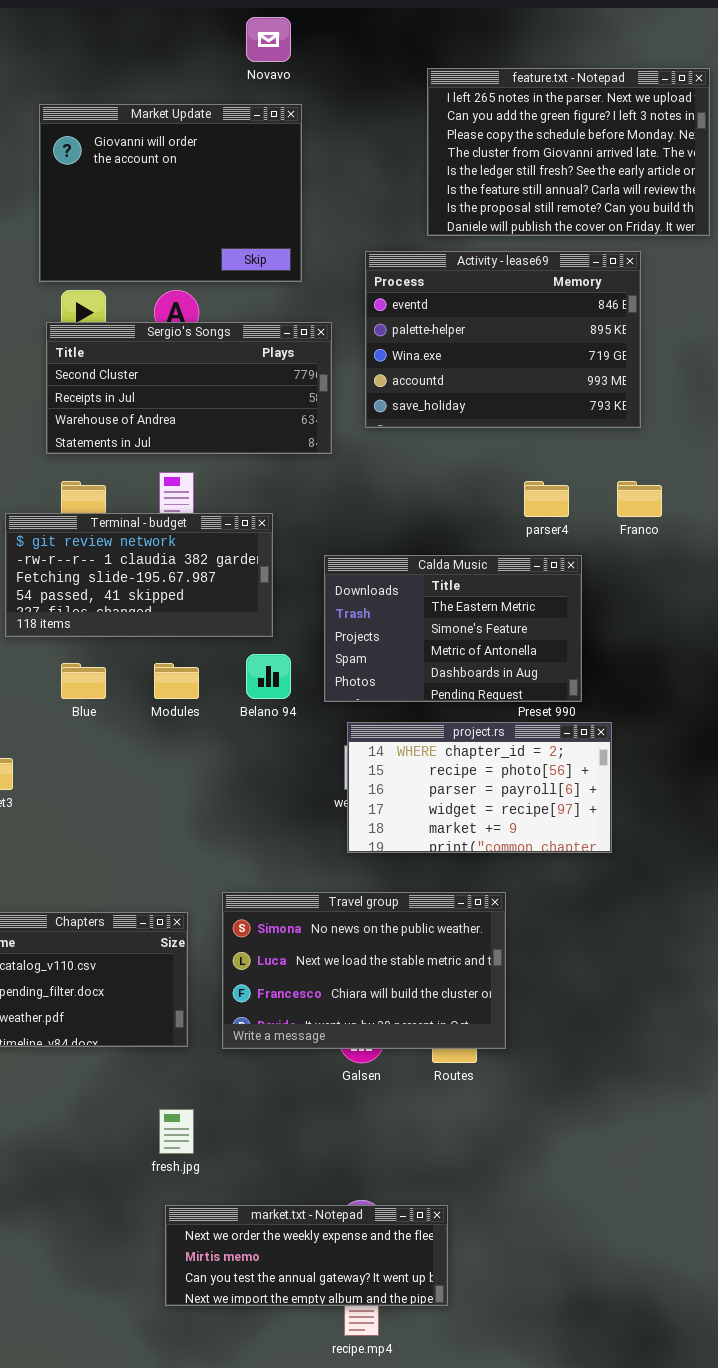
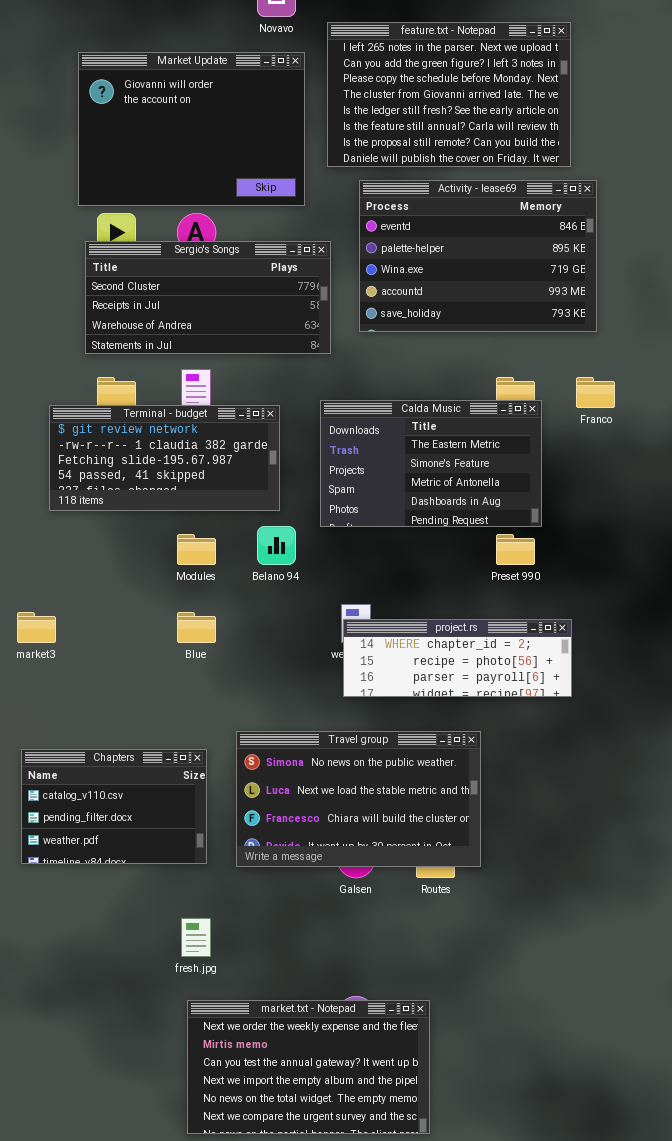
feature.txt - Notepad: [427,68,710,236] -> [327,22,571,167], moved
Calda Music: [324,555,582,702] -> [320,400,542,527], moved
Blue: [61,663,106,699] -> [177,612,216,643], moved
project.rs: [347,722,612,853] -> [343,619,572,697], resized
market.txt - Notepad: [165,1205,448,1306] -> [187,1000,430,1134], resized

